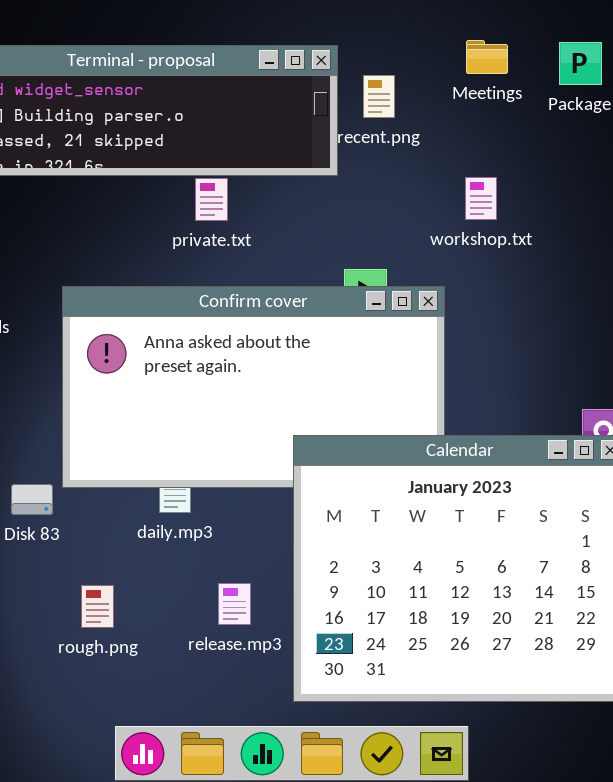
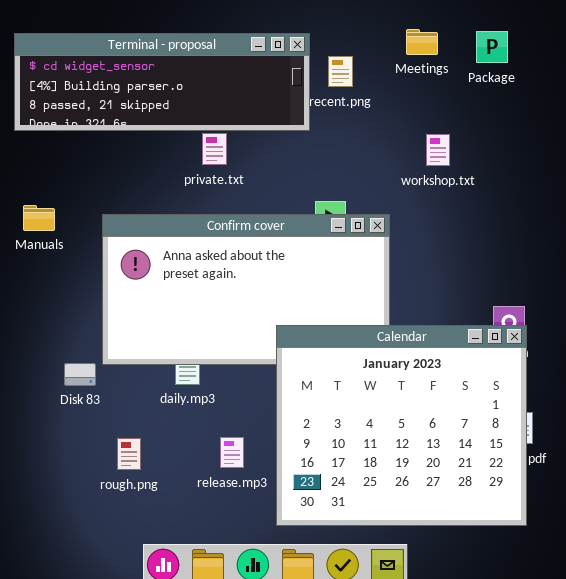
workshop.txt: [465,177,497,220] -> [426,134,450,166], moved

